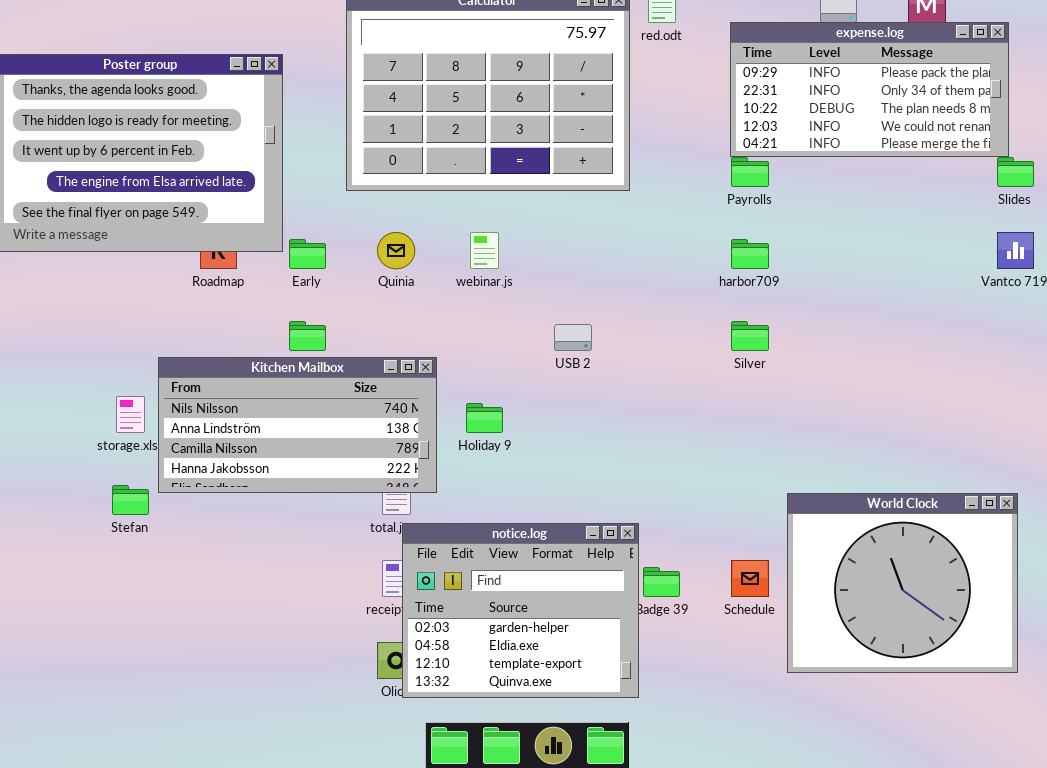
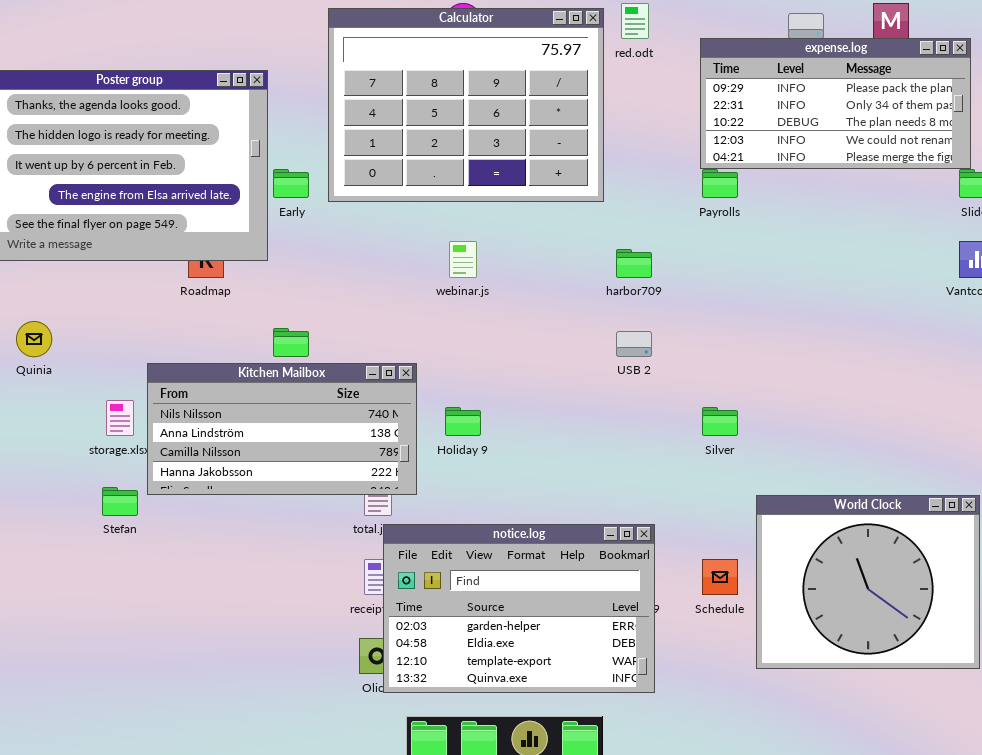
Quinia: [377,232,415,269] -> [16,321,52,357], moved
Early: [289,239,326,269] -> [273,169,309,198], moved
harbor709: [731,239,769,269] -> [616,249,652,278], moved
Silver: [731,321,769,351] -> [702,407,738,436], moved
USB 2: [554,324,592,351] -> [616,331,652,357], moved
notice.log: [402,523,639,698] -> [383,524,655,693], resized

